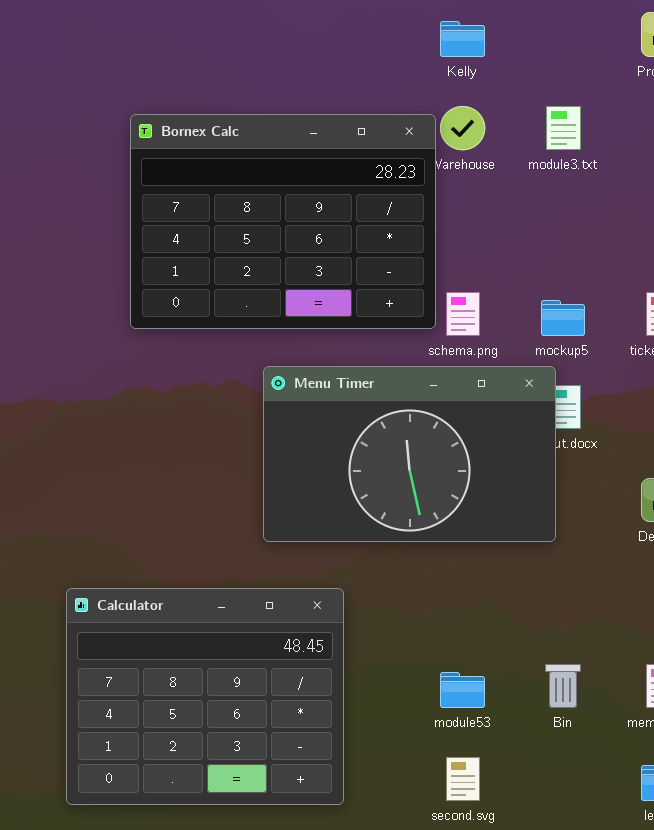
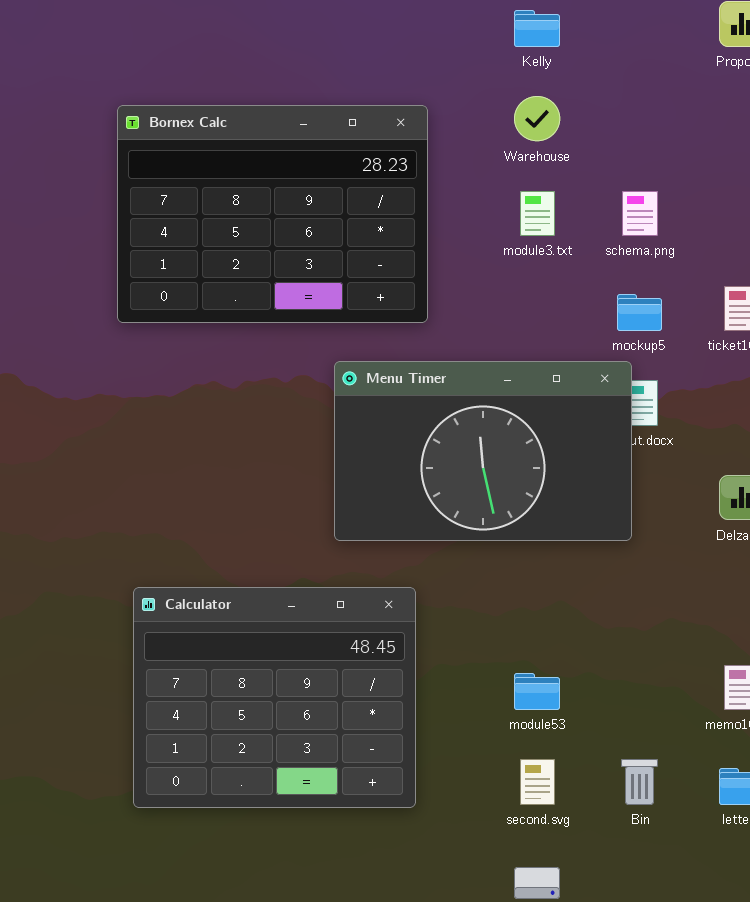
module3.txt: [546,106,581,150] -> [520,191,555,236], moved
Bornex Calc: [130,114,436,329] -> [117,105,428,323], moved
schema.png: [446,292,480,336] -> [622,191,658,236], moved
Bin: [545,664,581,708] -> [621,759,658,805], moved

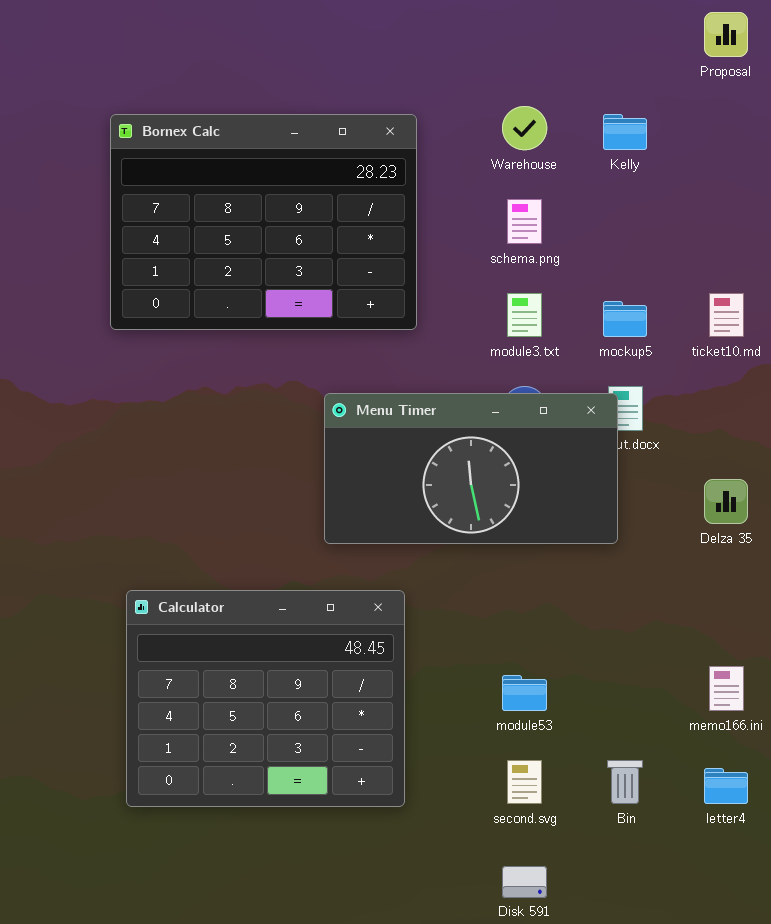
Kelly: [514,10,560,47] -> [603,114,647,150], moved
module3.txt: [520,191,555,236] -> [507,293,542,337], moved
schema.png: [622,191,658,236] -> [507,199,542,244], moved
Menu Timer: [334,361,632,541] -> [324,393,618,544], resized

